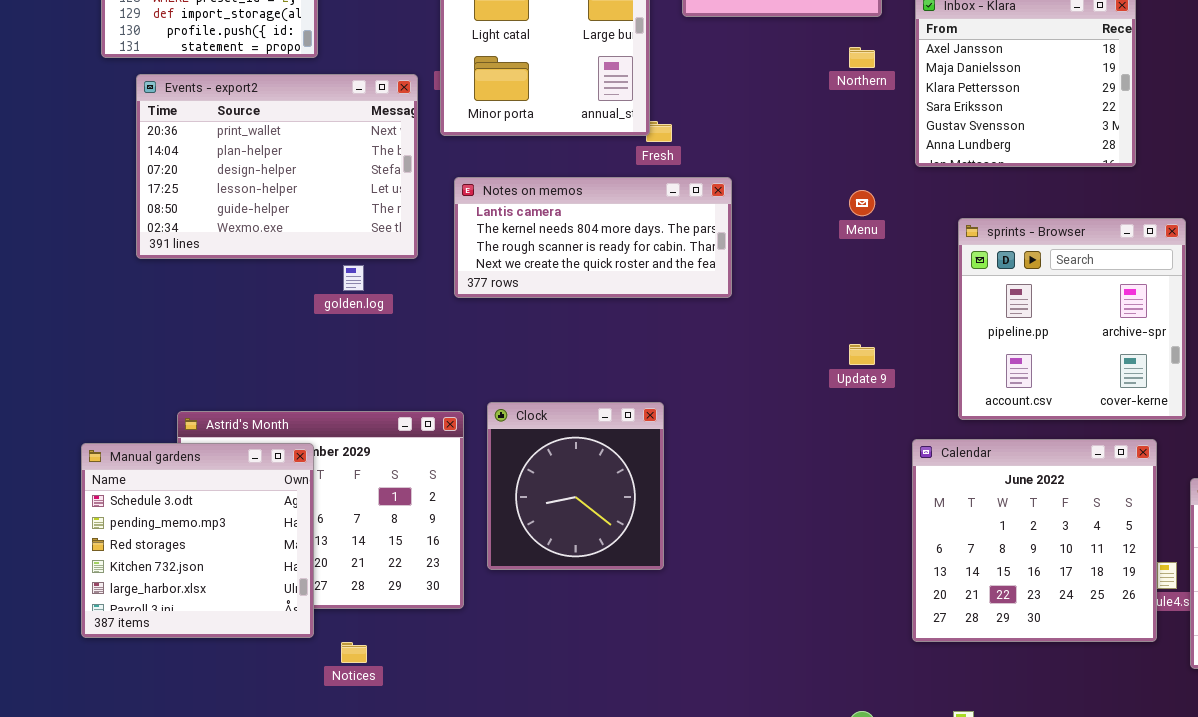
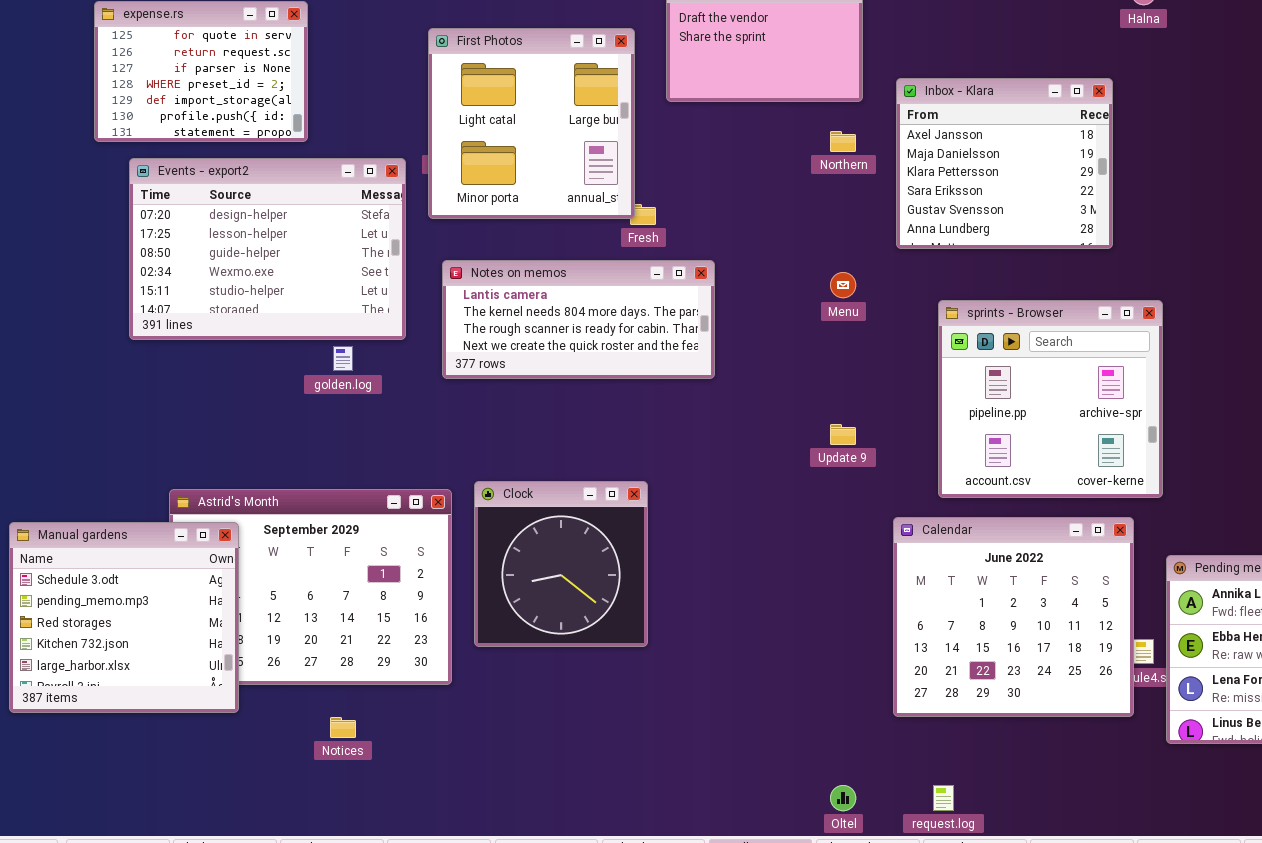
Events - export2: [136,74,418,259] -> [129,158,406,340], scrolled down 2 rows
Manual gardens: [81,443,314,638] -> [9,522,239,713], moved

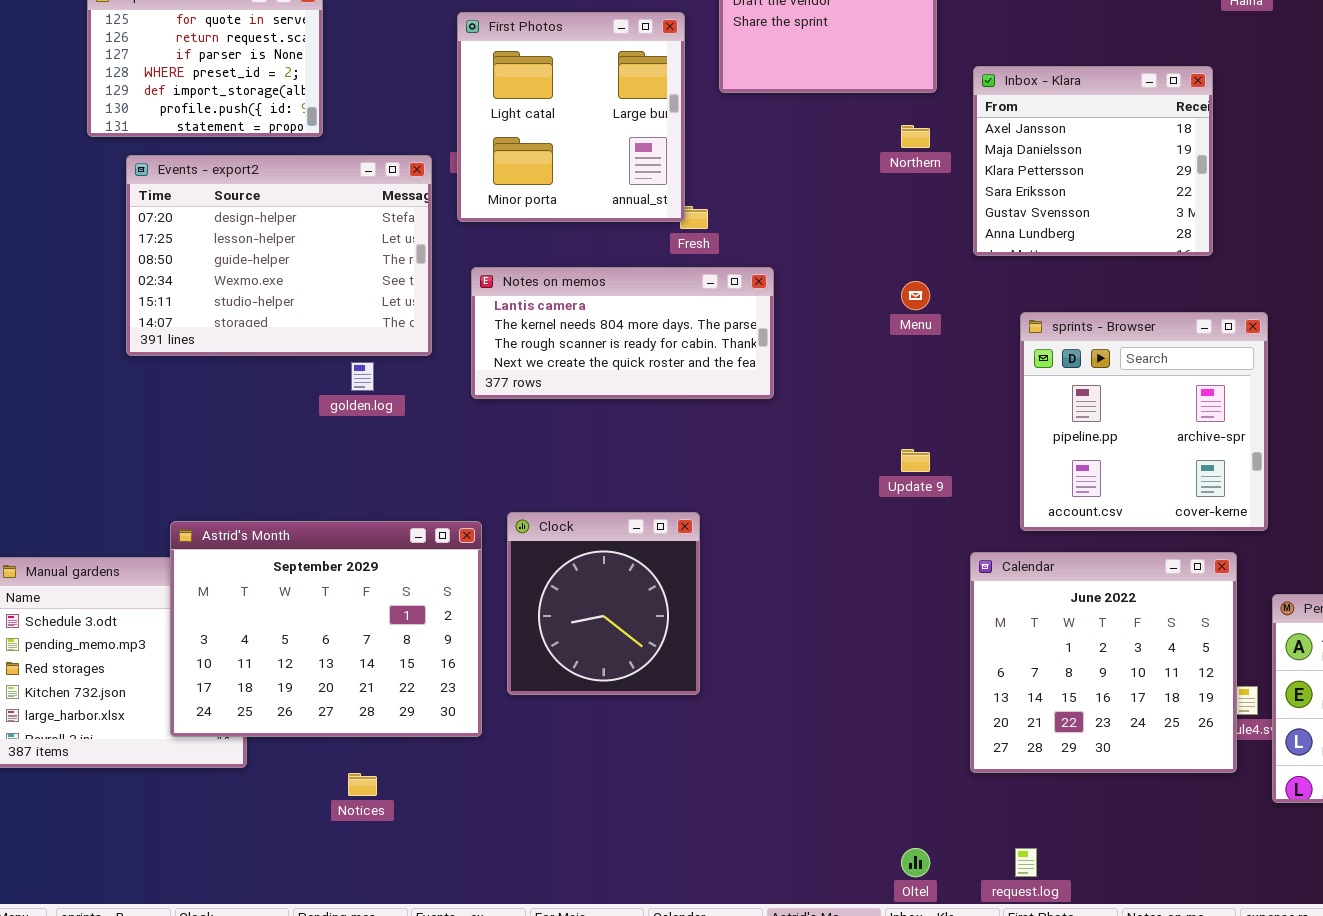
Astrid's Month: [169,489,452,685] -> [170,521,482,737], raised

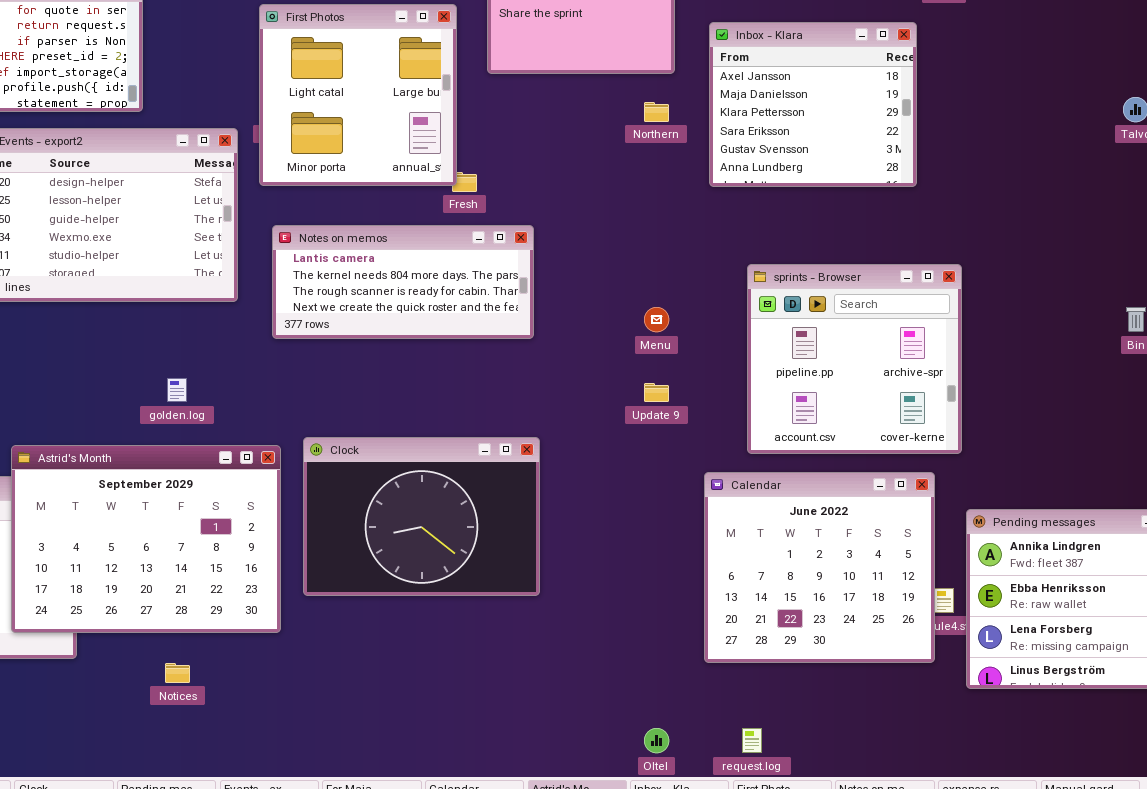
Inbox - Klara: [973,66,1213,256] -> [709,22,917,187], moved
Menu: [901,281,930,310] -> [644,307,669,332], moved
golden.log: [351,362,374,391] -> [167,378,187,402], moved
Clock: [507,512,700,695] -> [303,437,540,596], resized

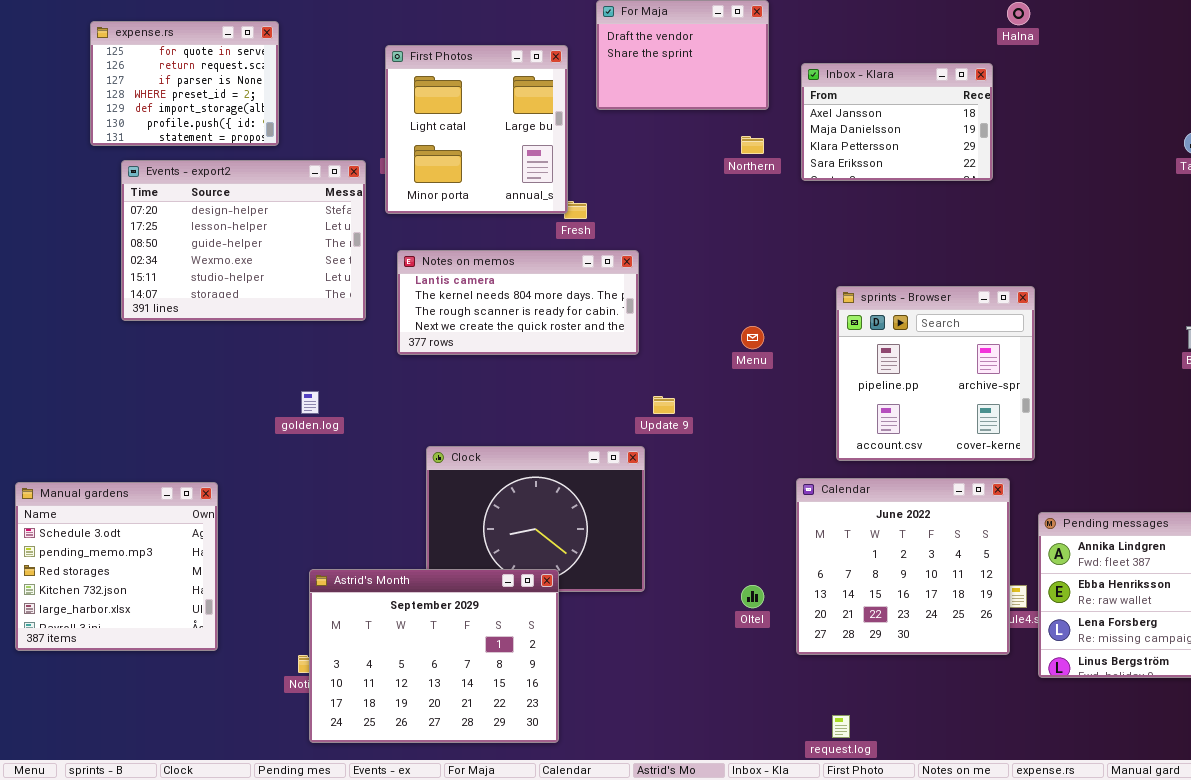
Inbox - Klara: [709,22,917,187] -> [801,63,993,181], resized
Update 9: [644,383,669,402] -> [653,396,675,414], moved
Astrid's Month: [11,445,281,633] -> [309,569,559,743], moved
Oltel: [644,728,669,753] -> [741,585,764,608], moved

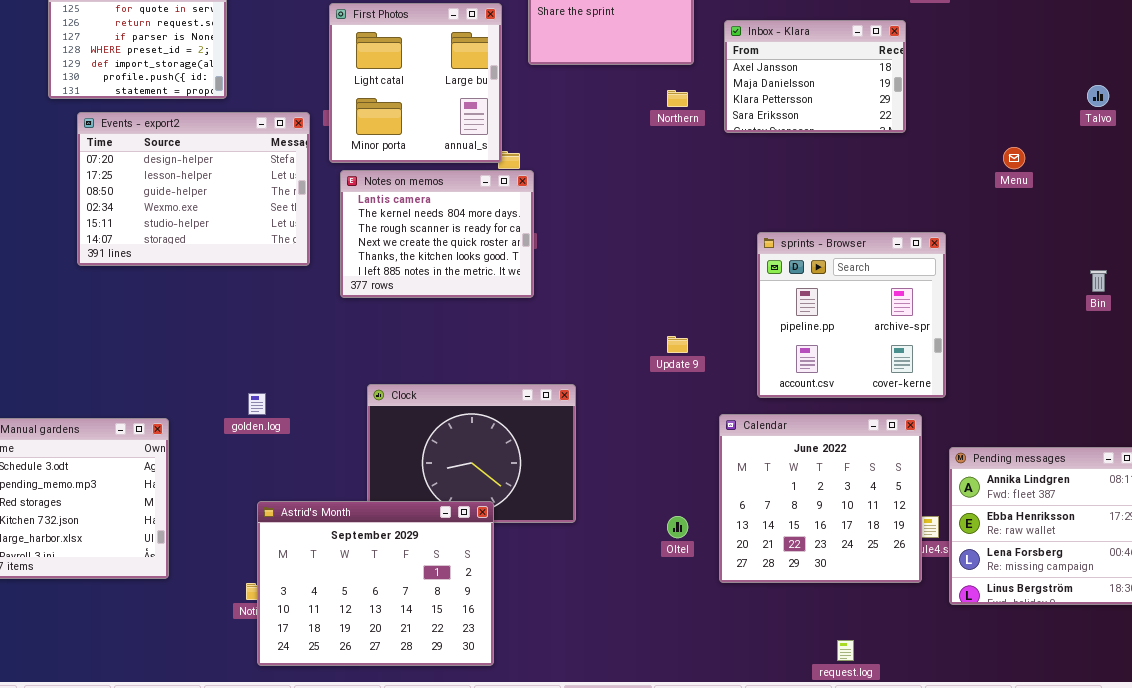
Notes on memos: [397,250,639,355] -> [340,170,534,298], resized
Menu: [741,326,764,349] -> [1003,147,1025,169], moved
golden.log: [301,391,319,414] -> [248,393,266,415], moved
Update 9: [653,396,675,414] -> [667,336,688,353], moved
request.log: [832,715,850,738] -> [837,640,854,661], moved

